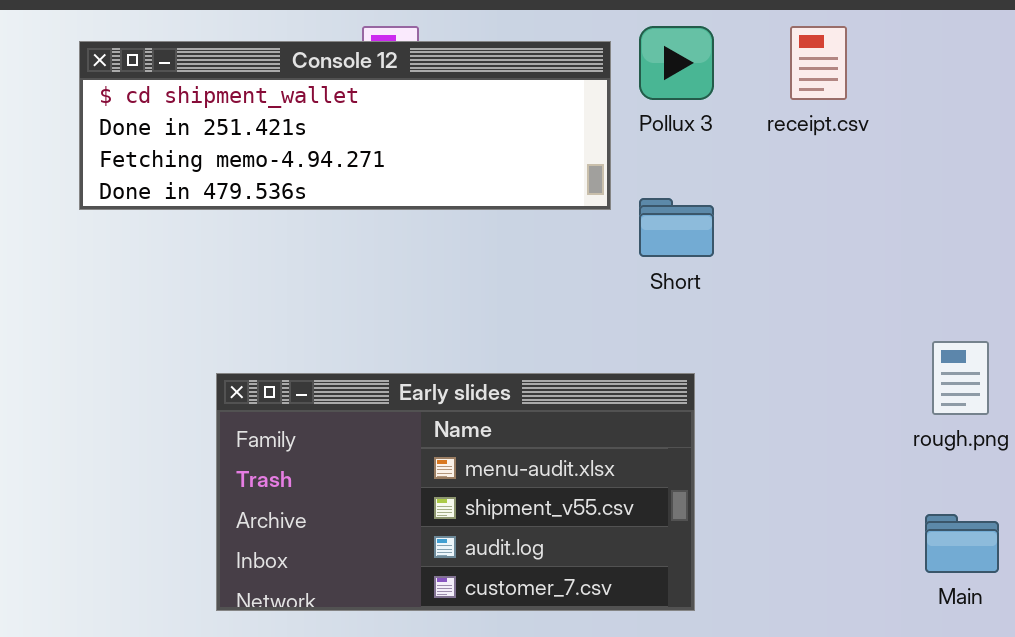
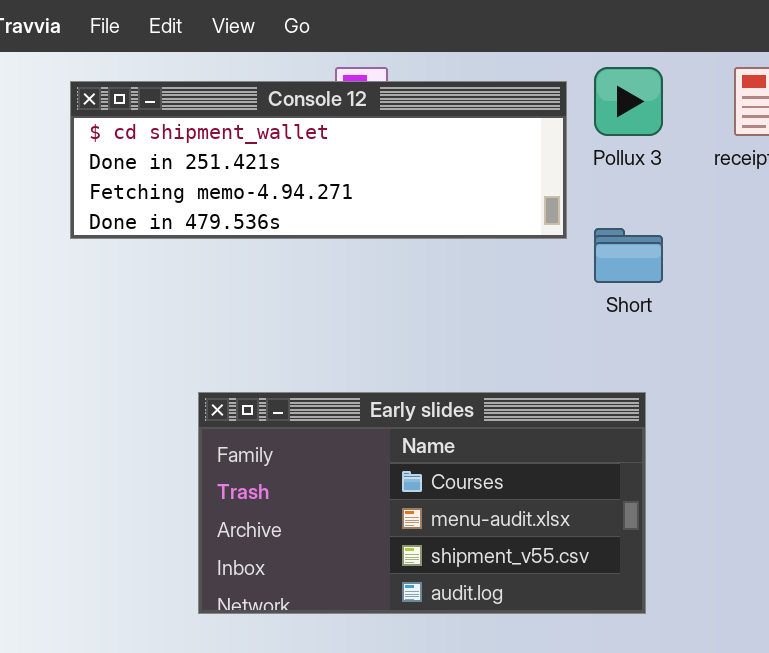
Early slides: [216,373,695,611] -> [198,392,646,614], scrolled up 1 row

